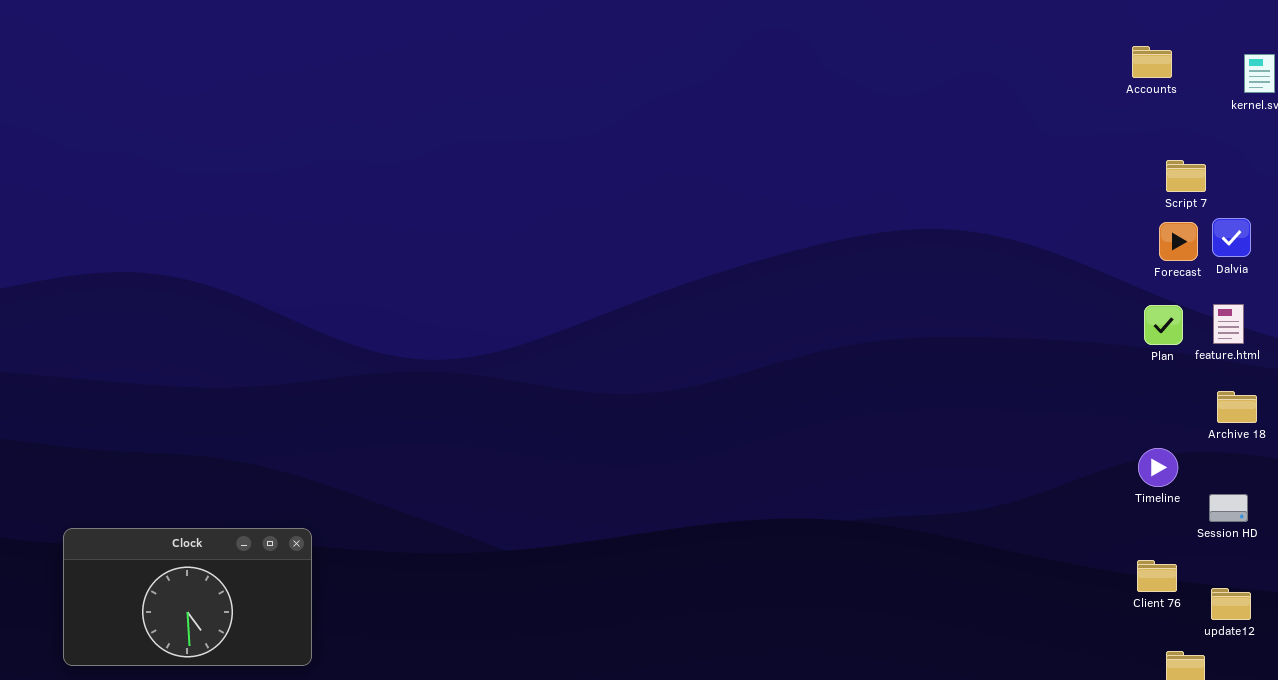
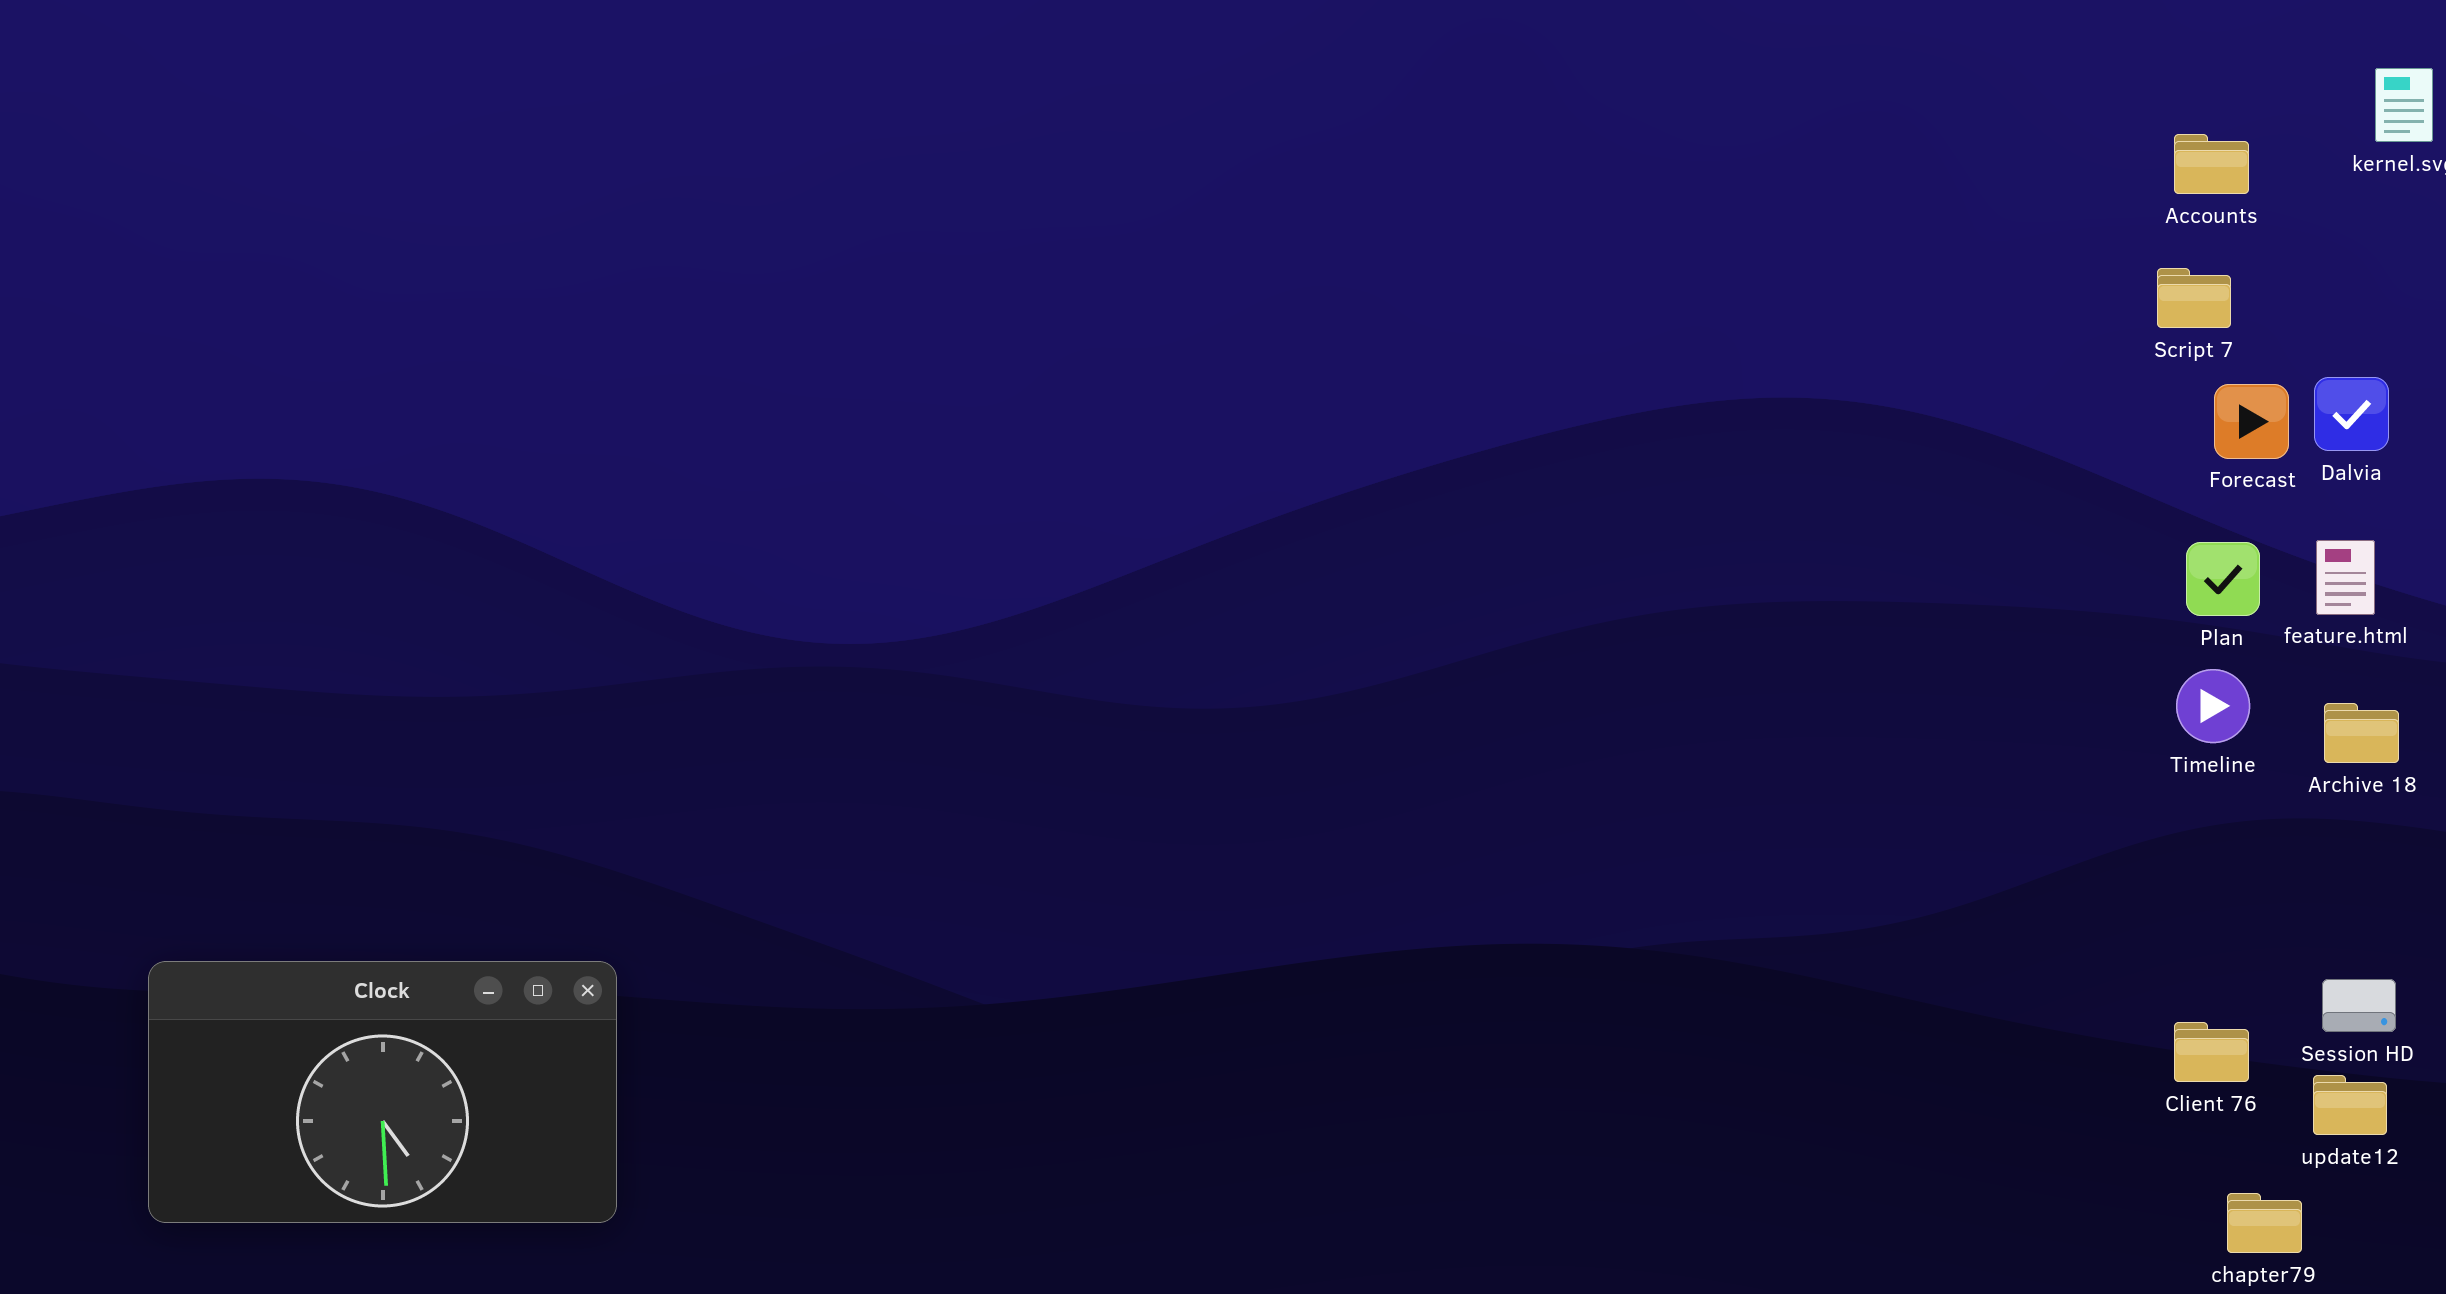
Accounts: [1132,46,1172,78] -> [2174,134,2249,194], moved
Script 7: [1166,160,1206,192] -> [2157,268,2231,328], moved
Timeline: [1138,448,1178,487] -> [2176,669,2250,743], moved
Session HD: [1209,494,1248,522] -> [2322,979,2396,1032], moved

